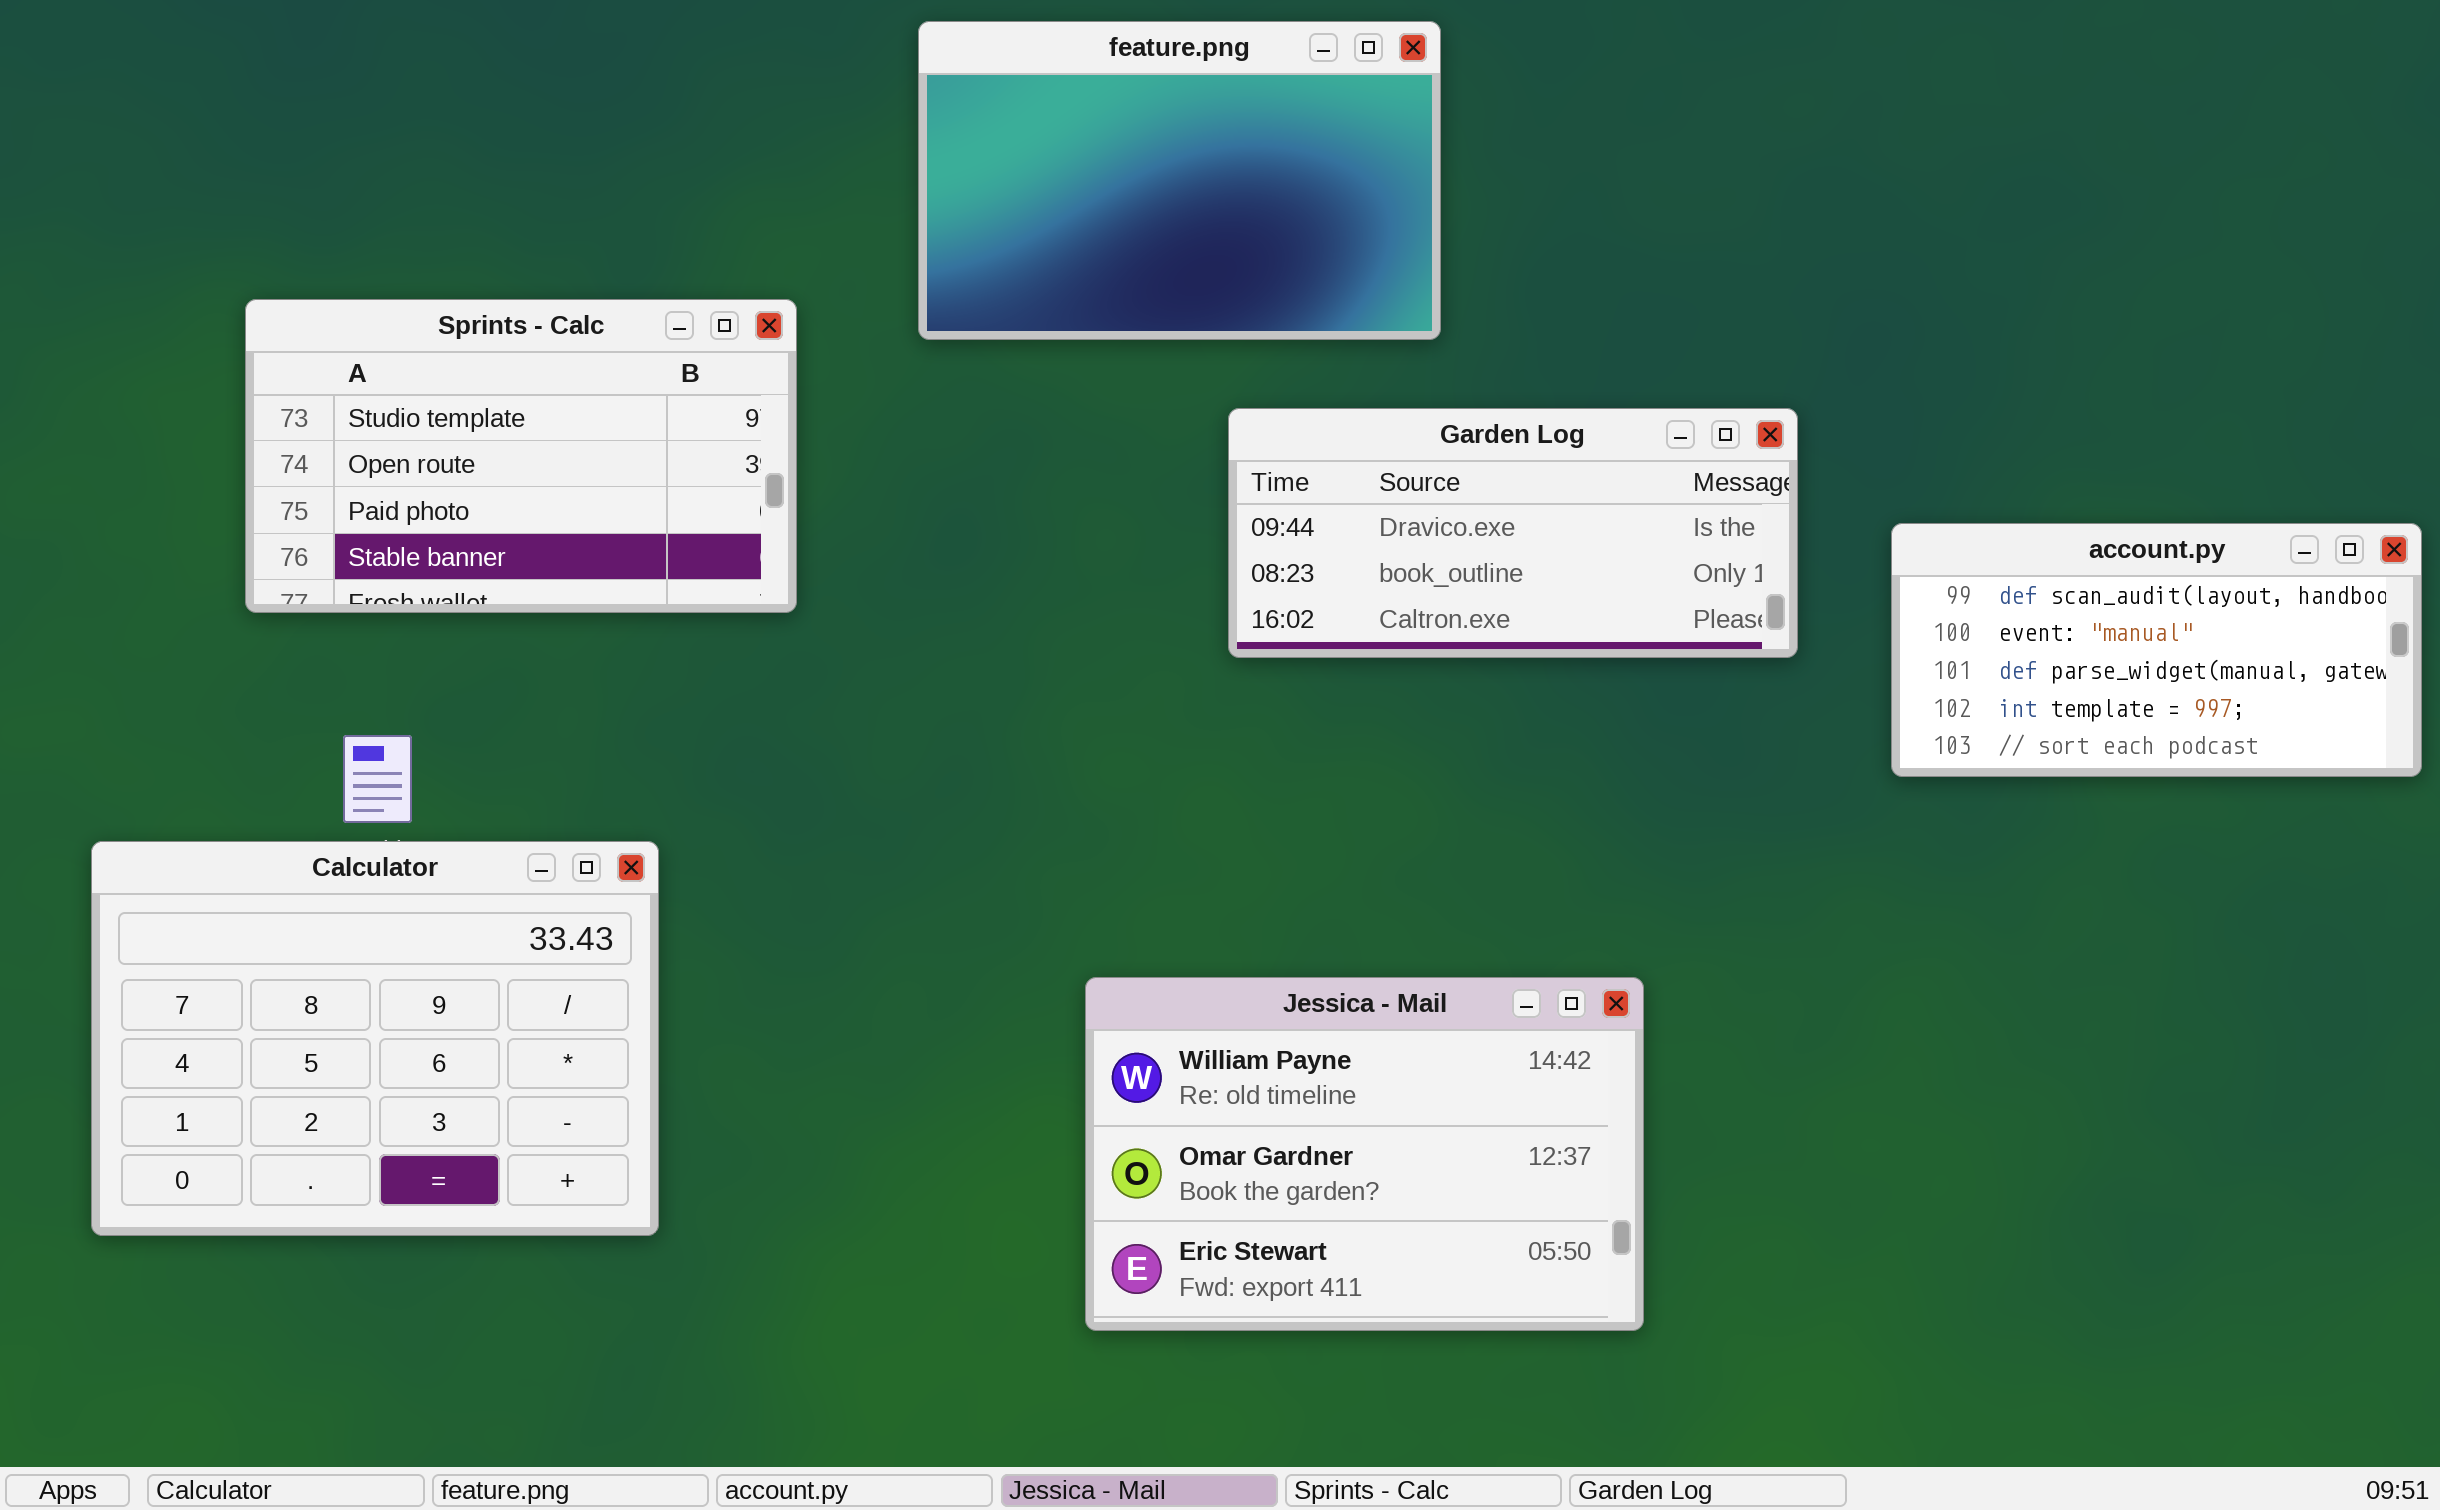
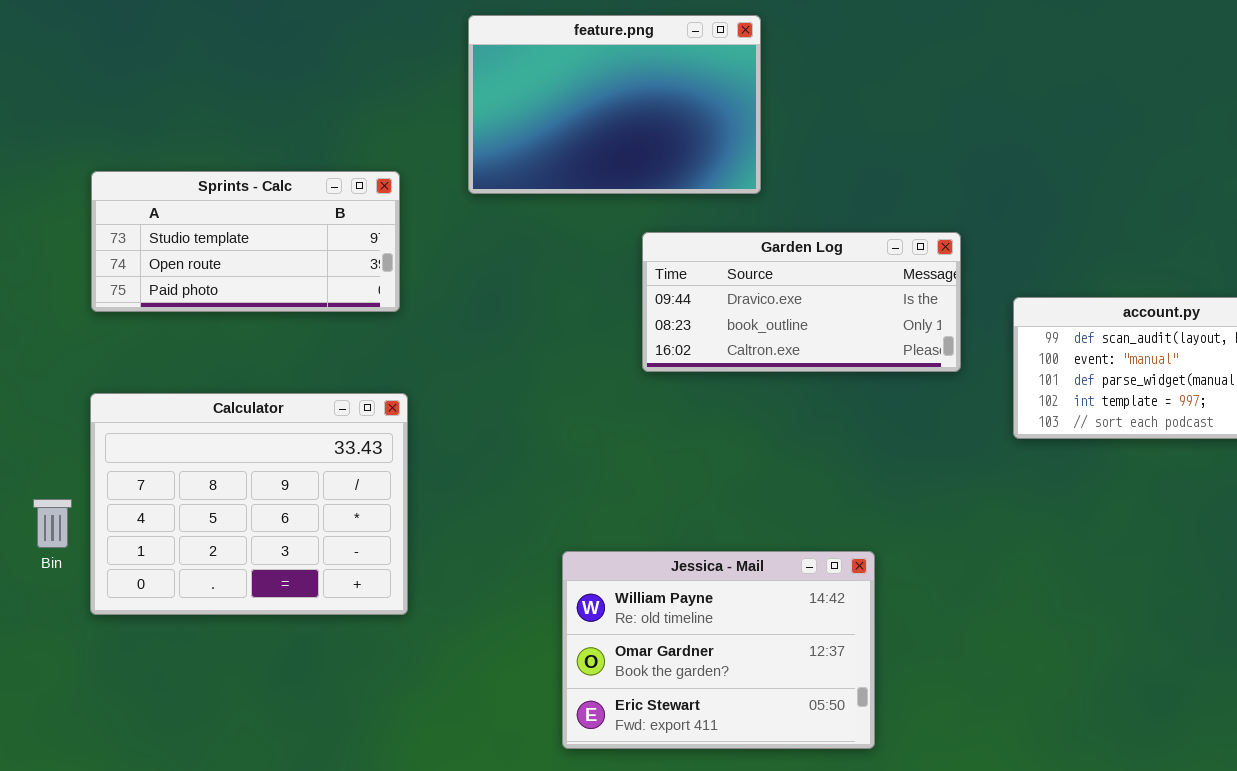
Sprints - Calc: [245,299,797,613] -> [91,171,400,312], resized
Calculator: [91,841,659,1236] -> [90,393,408,615], moved

